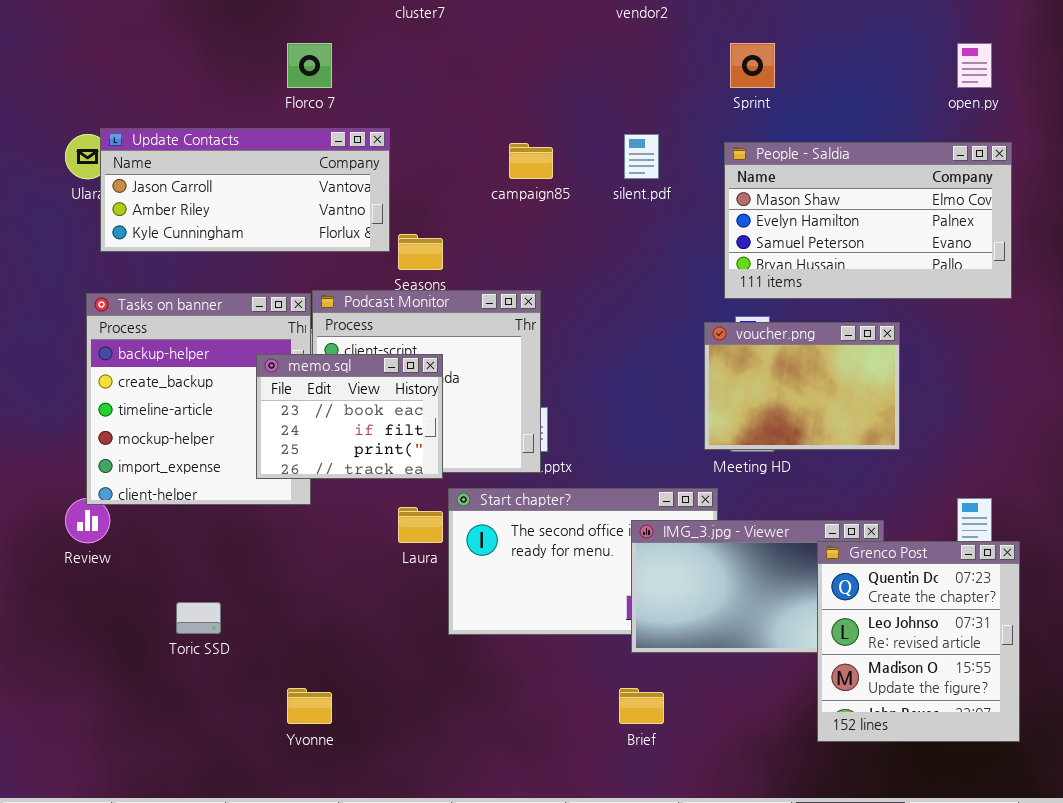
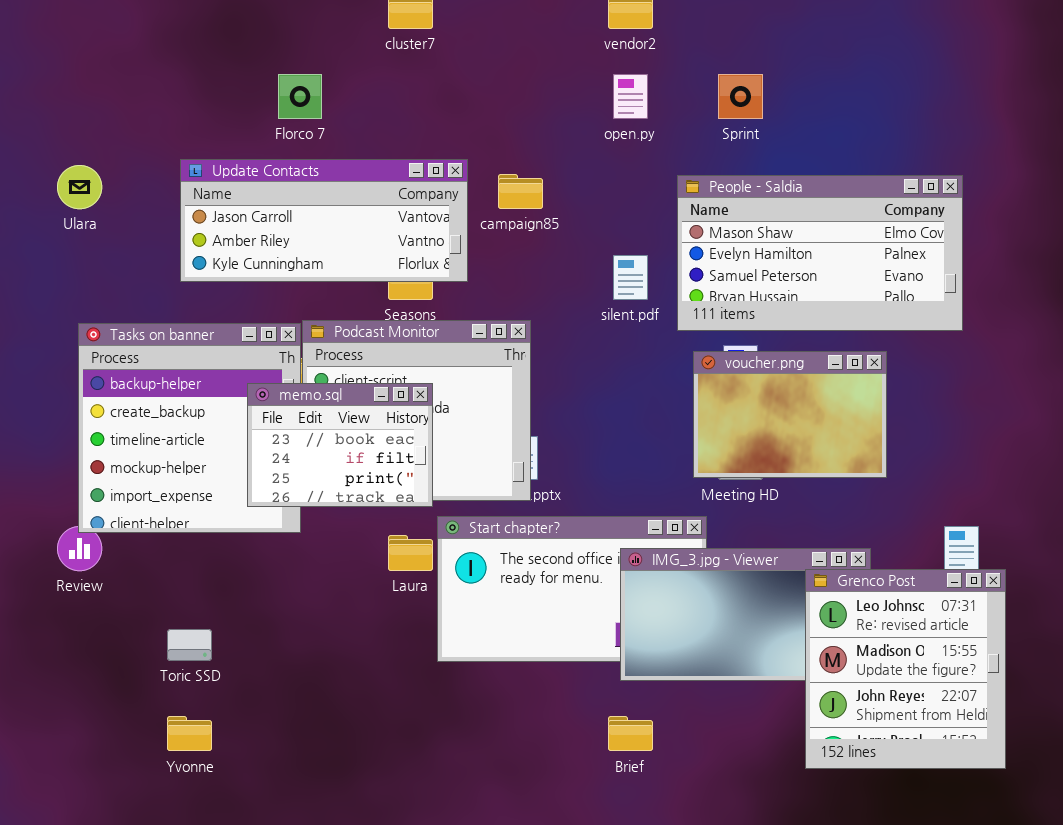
open.py: [957,43,992,88] -> [613,74,648,119], moved
Update Contacts: [100,128,390,252] -> [180,159,468,282], moved
silent.pdf: [624,134,659,179] -> [613,255,648,300], moved
People - Saldia: [724,142,1012,299] -> [677,175,963,331], moved
Grenco Post: [817,541,1020,742] -> [805,569,1006,769], scrolled down 1 row
Yvonne: [287,688,332,724] -> [167,716,212,751], moved

